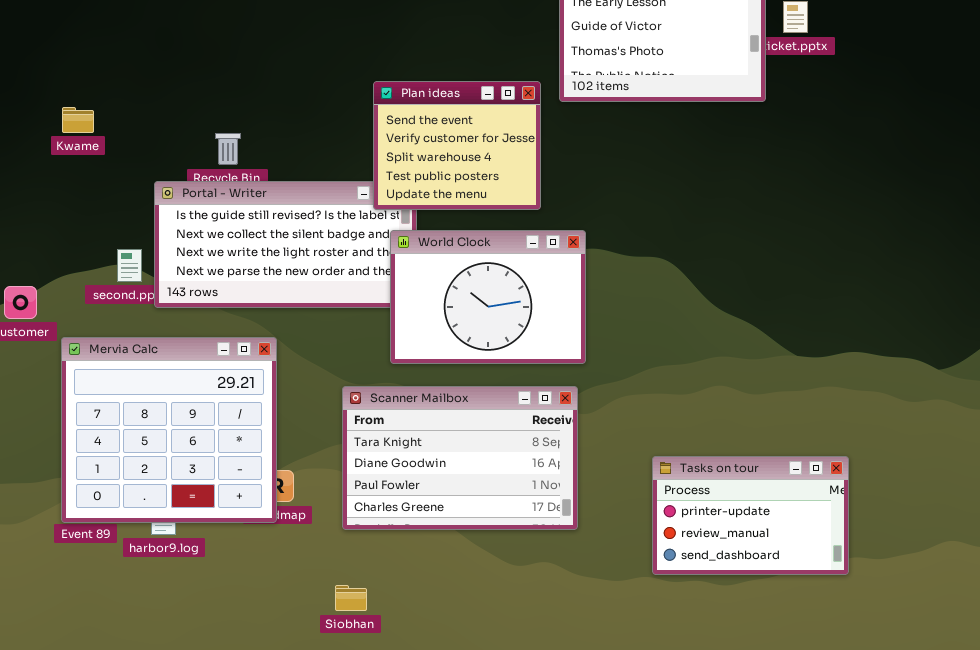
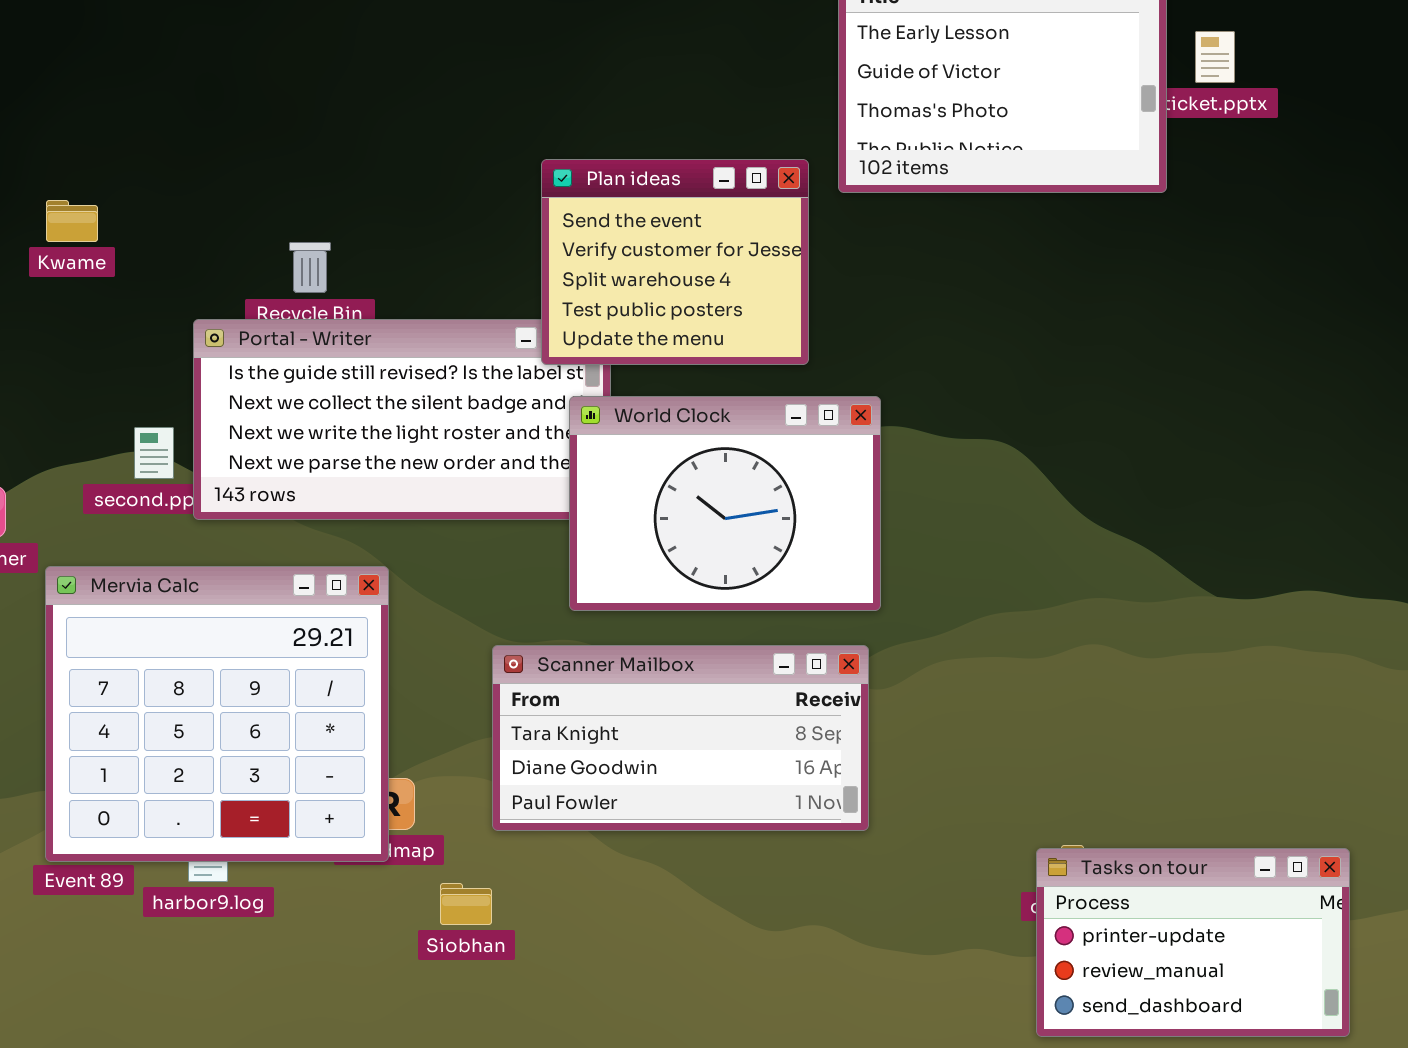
Scanner Mailbox: [342,386,578,530] -> [492,645,869,831], resized
Tasks on tour: [652,456,849,575] -> [1036,848,1350,1037], moved
Siobhan: [335,585,367,611] -> [440,883,492,925], moved

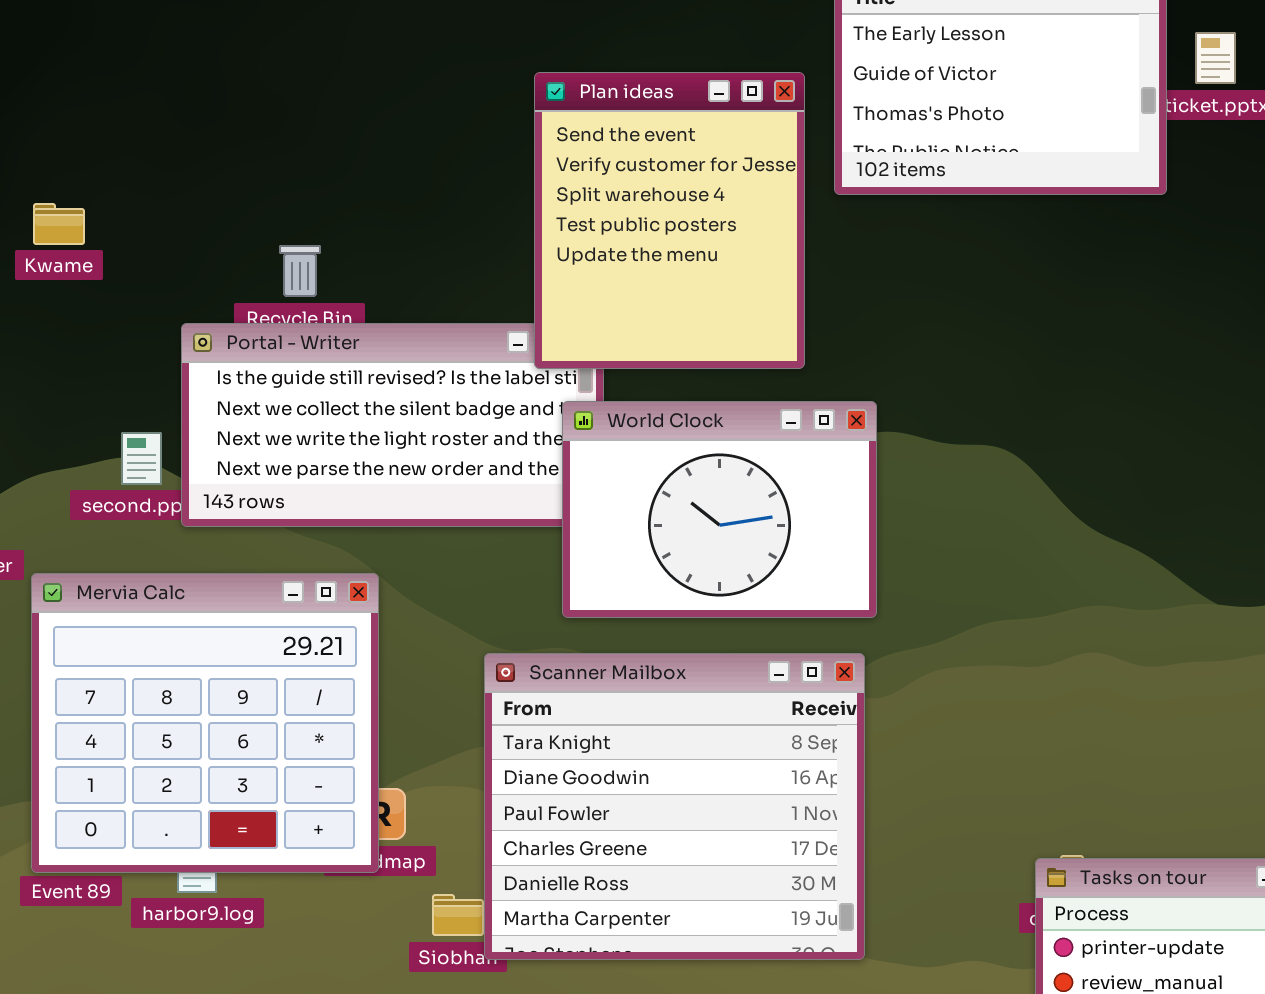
Plan ideas: [541,159,809,365] -> [534,72,805,369], resized
Scanner Mailbox: [492,645,869,831] -> [484,653,865,960], resized

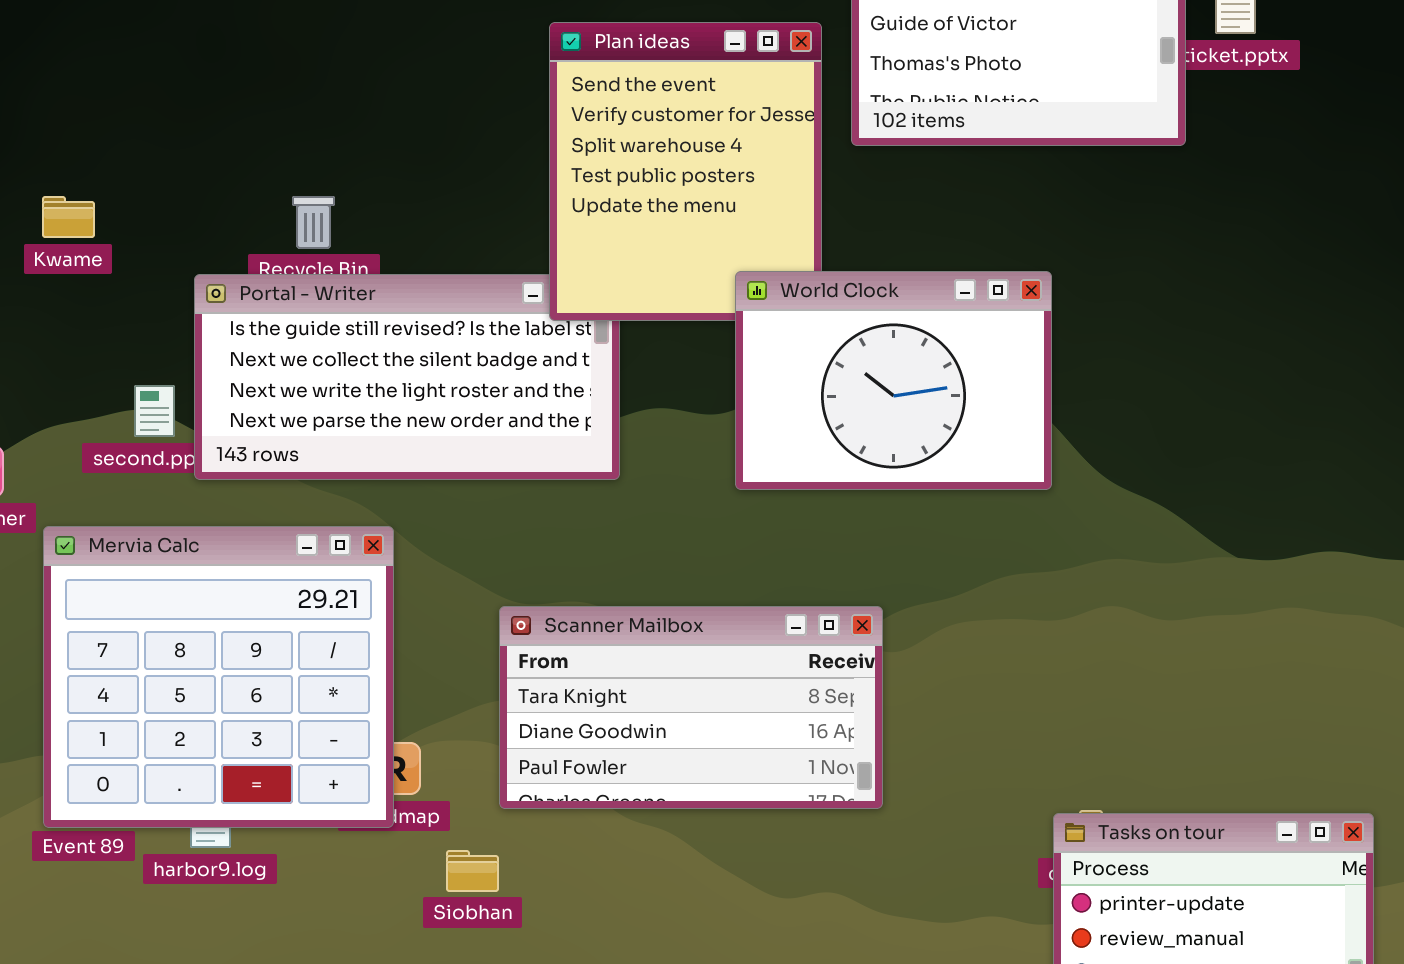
Kwame: [33,203,85,245] -> [42,196,95,238], moved
World Clock: [562,401,877,618] -> [735,271,1052,490], moved
Scanner Mailbox: [484,653,865,960] -> [499,606,883,809], resized

